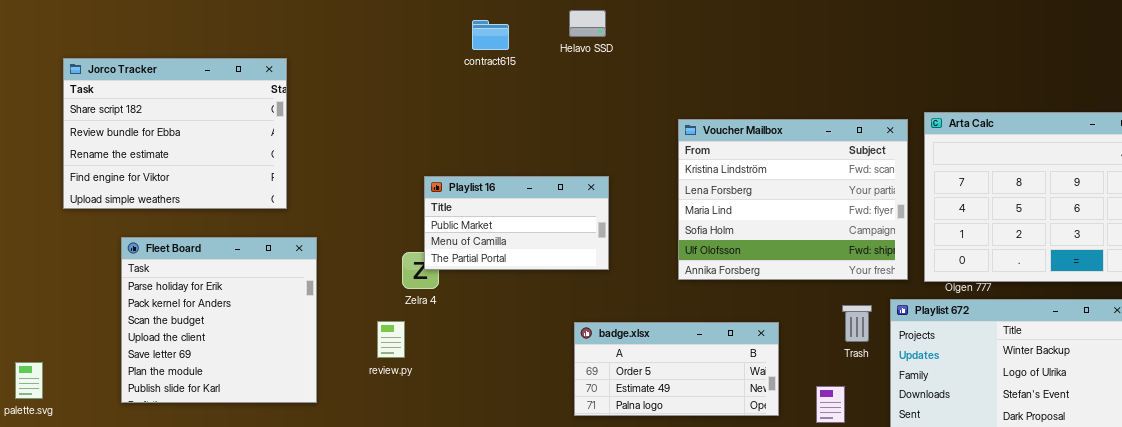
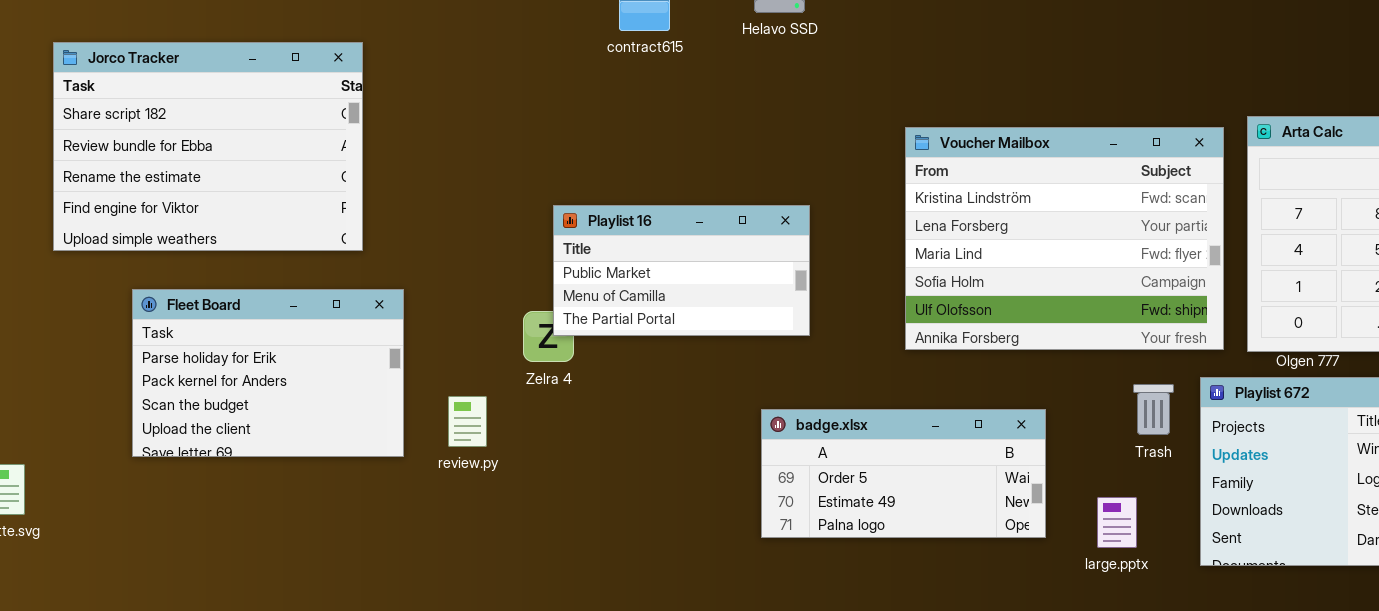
Fleet Board: [121,237,317,403] -> [132,289,404,457], resized
review.py: [377,321,405,358] -> [448,396,487,447], moved

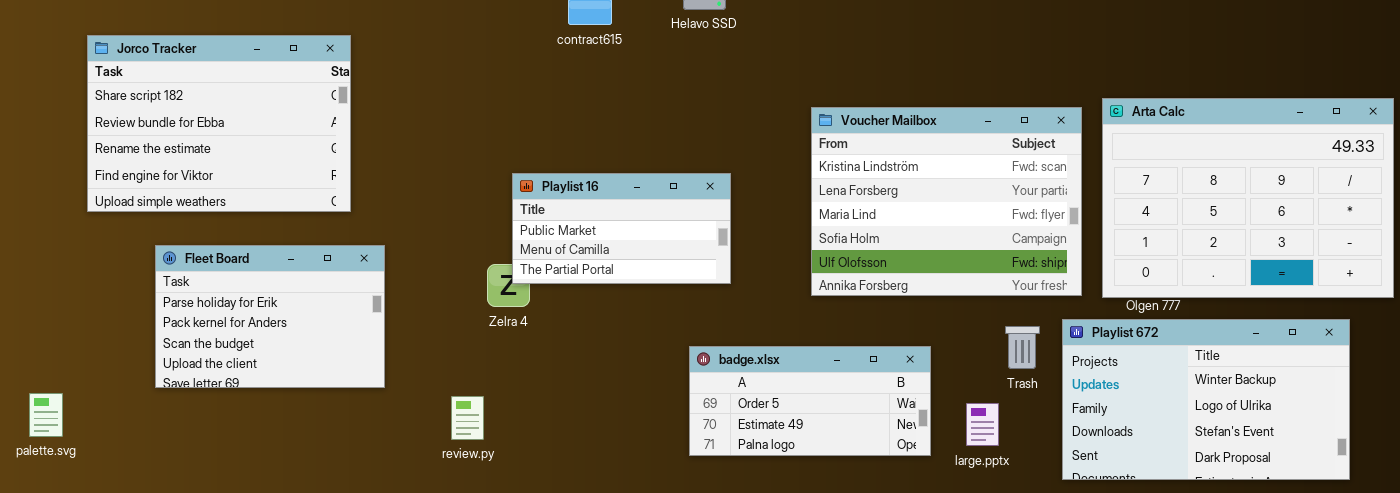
review.py: [448,396,487,447] -> [451,396,484,440], moved
large.pptx: [1097,497,1137,548] -> [966,403,999,446], moved

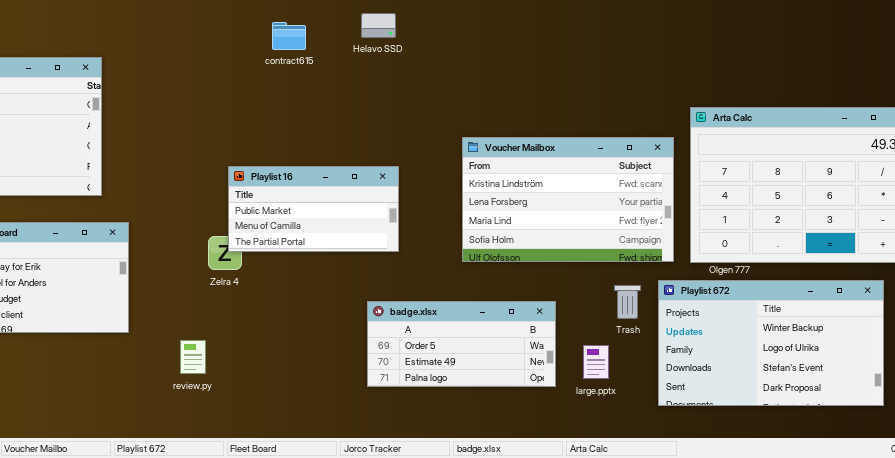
Voucher Mailbox: [811,107,1082,296] -> [462,137,674,262], resized

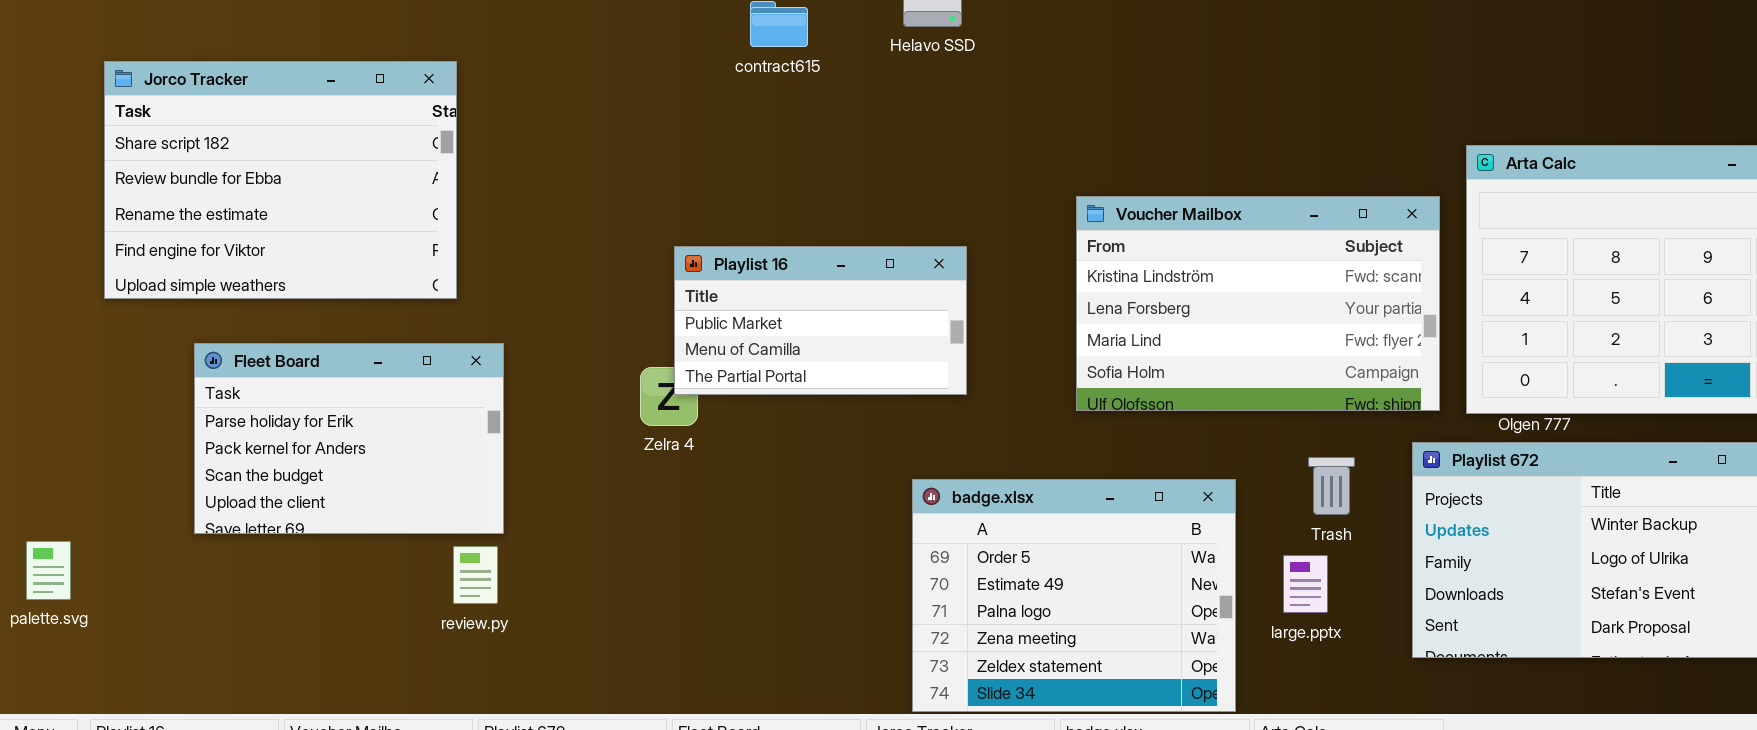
Trash: [614,285,641,319] -> [1308,457,1355,515], moved
badge.xlsx: [367,301,556,387] -> [912,479,1236,712], resized
review.py: [180,340,206,374] -> [453,546,498,604], moved

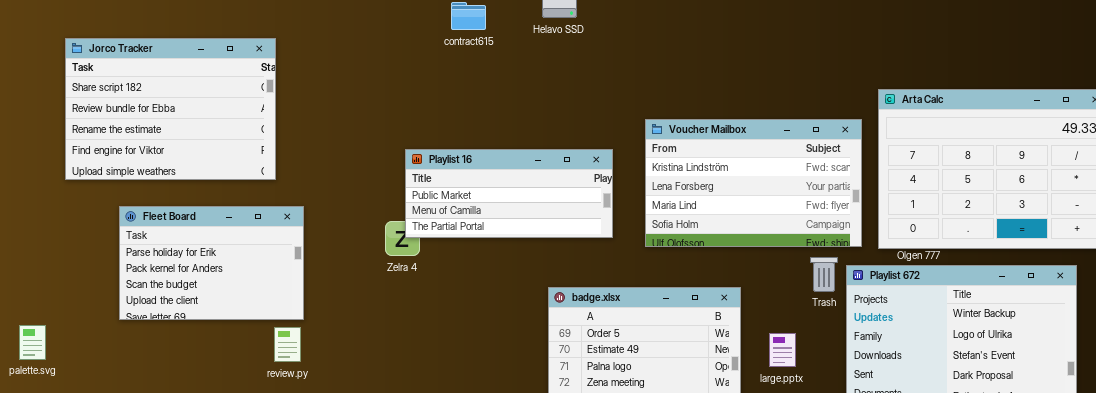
Playlist 16: [674,246,967,395] -> [405,149,613,238], resized
Trash: [1308,457,1355,515] -> [810,257,838,292], moved

